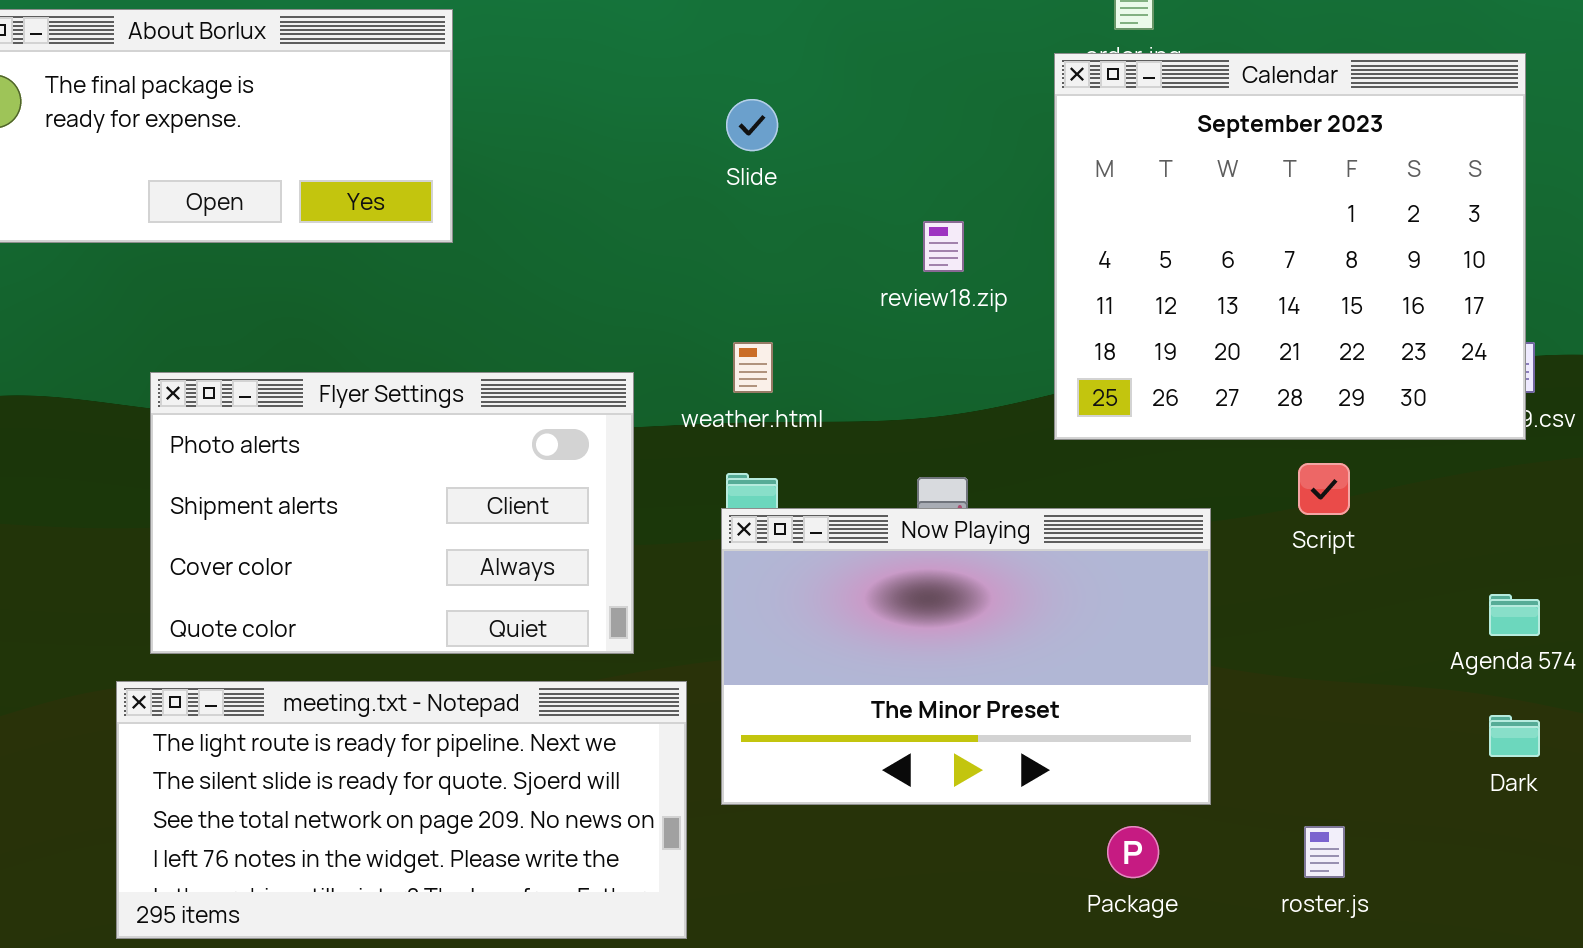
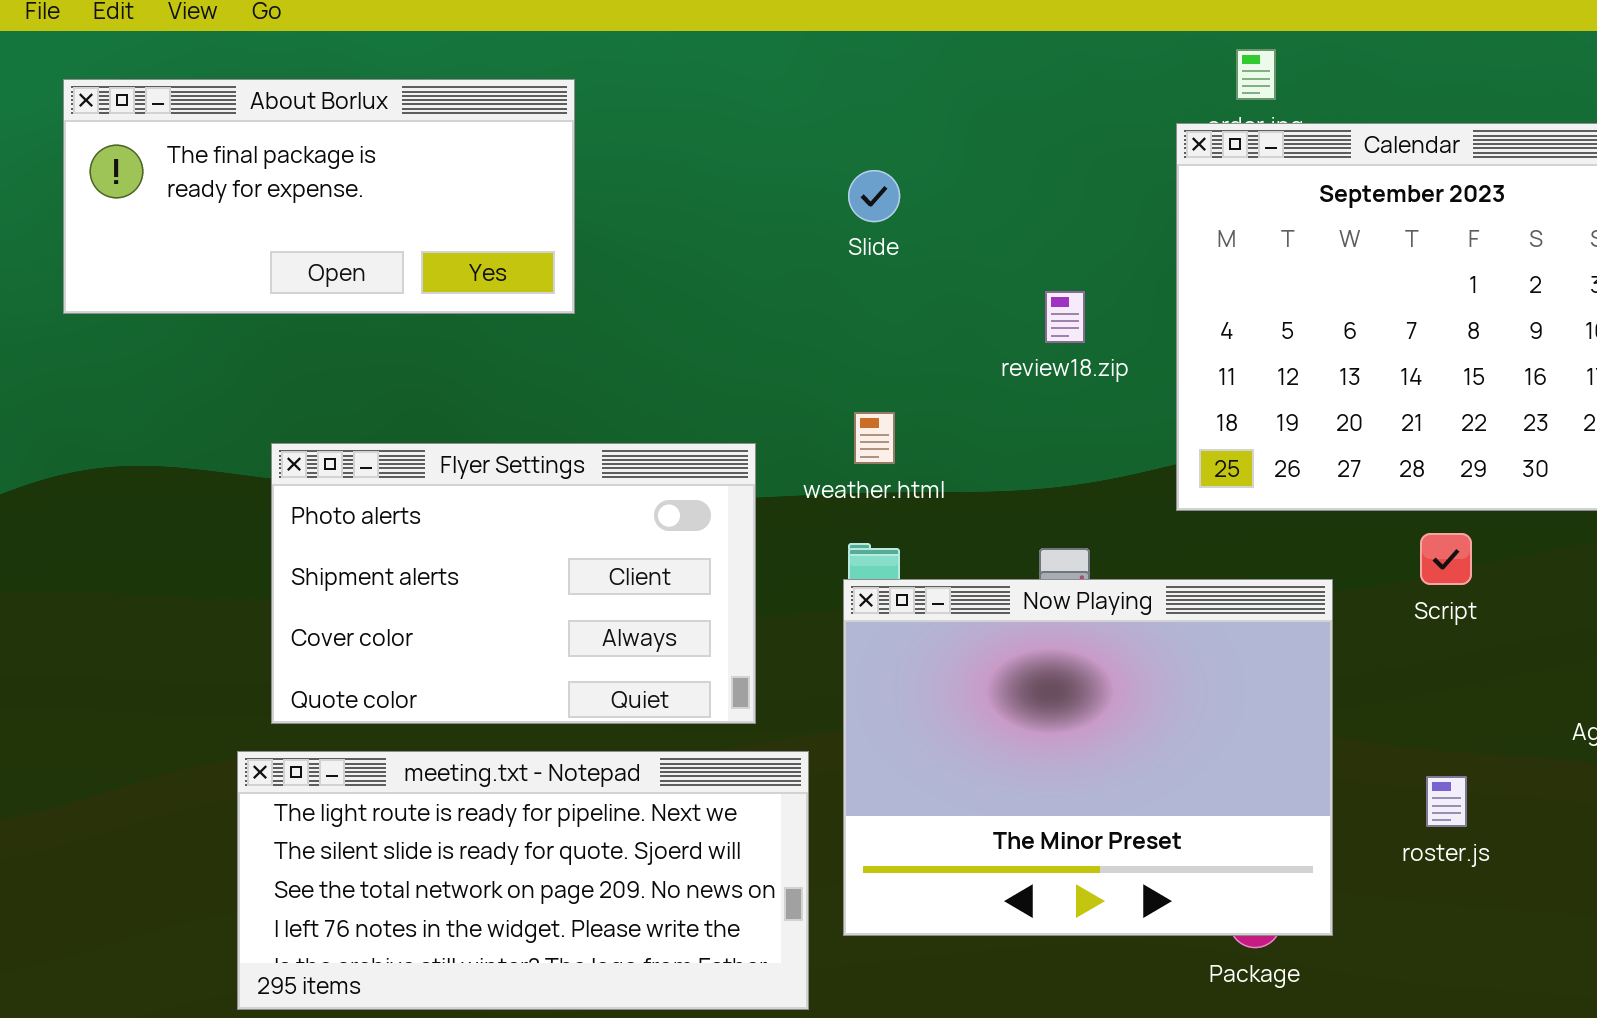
Now Playing: [721,508,1211,805] -> [843,579,1333,936], resized
roster.js: [1304,826,1345,878] -> [1426,776,1467,827], moved

